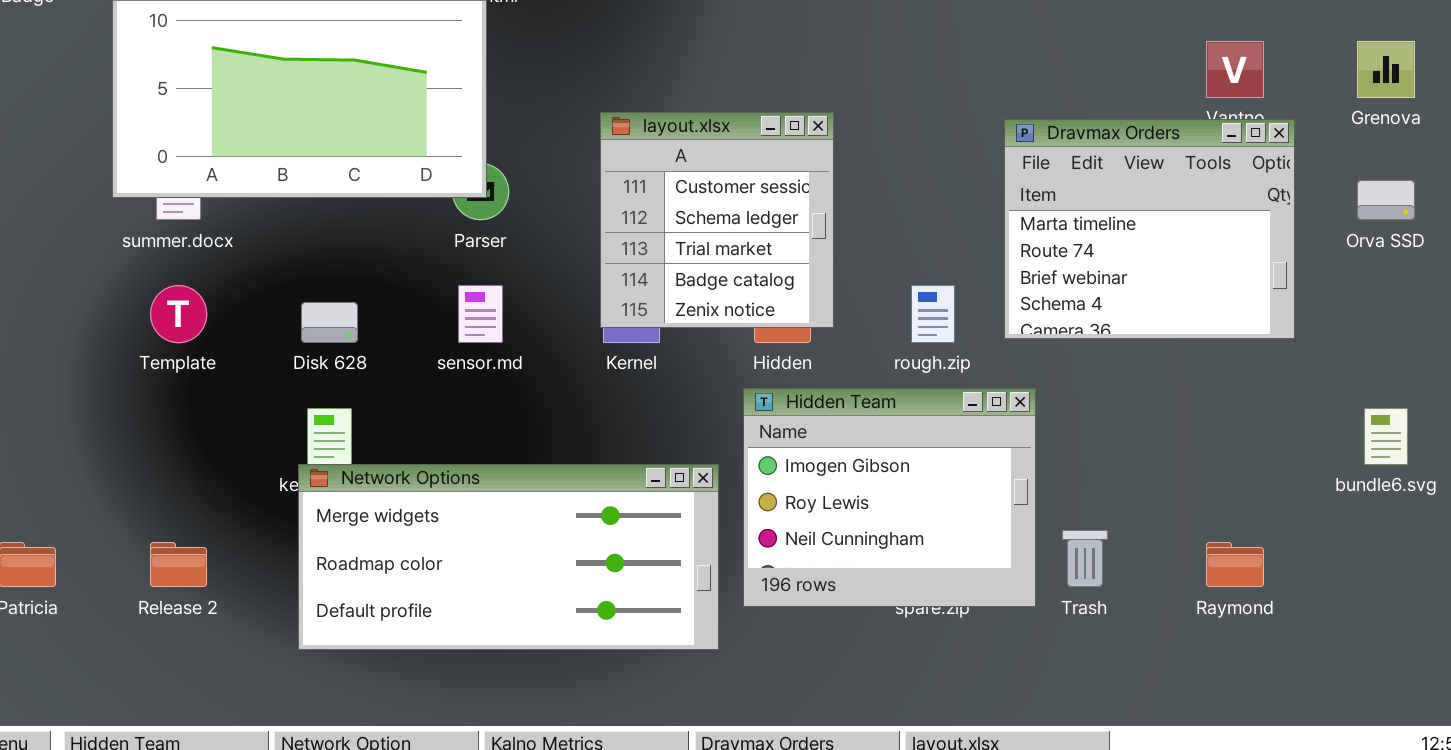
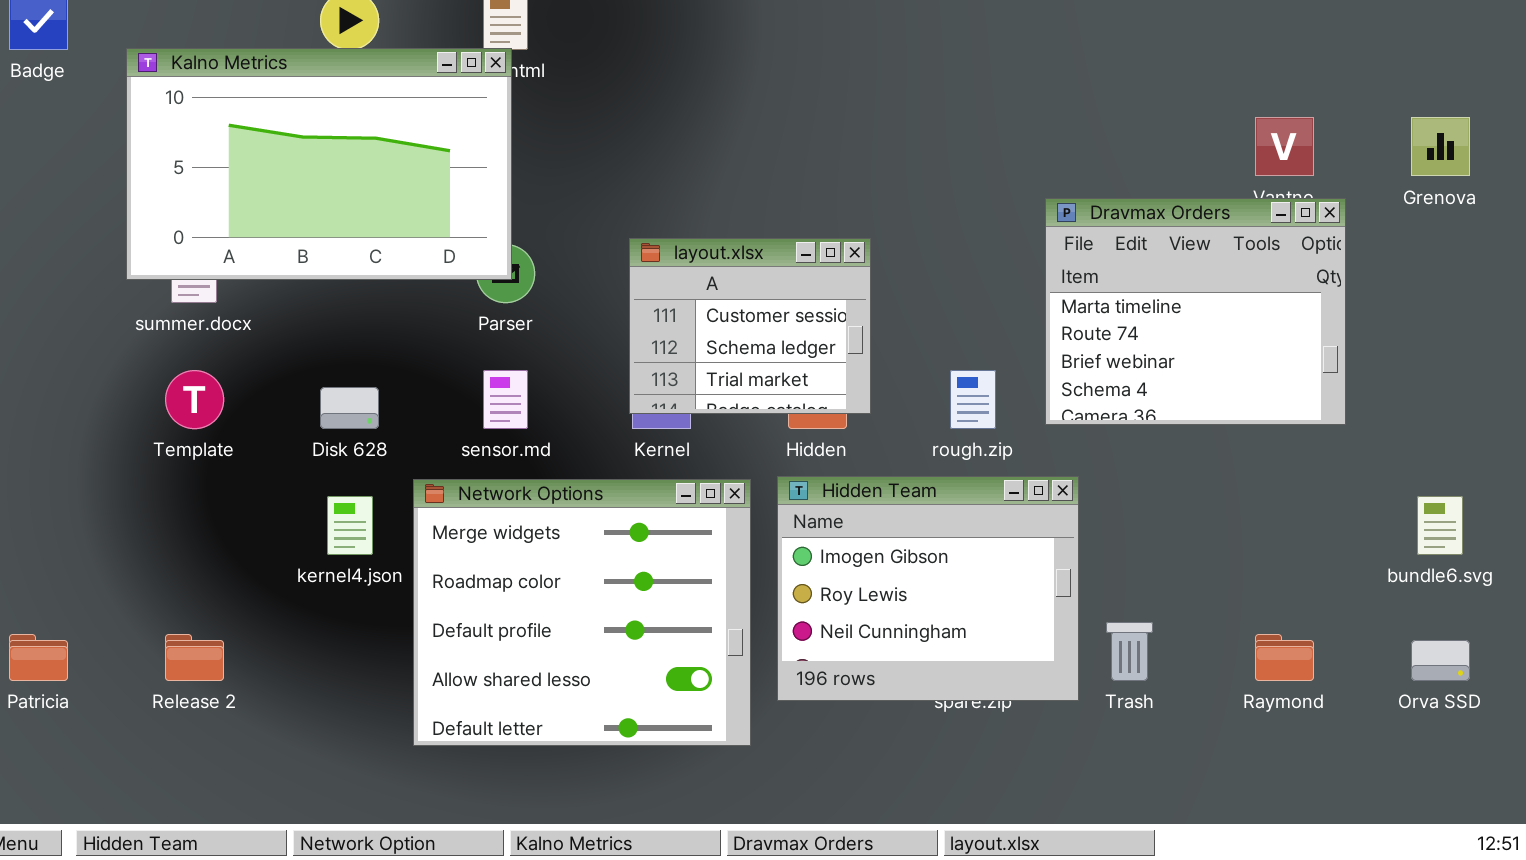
layout.xlsx: [600,112,834,328] -> [629,238,871,414], resized
Orva SSD: [1357,180,1415,220] -> [1411,640,1470,681], moved
Network Options: [298,464,719,650] -> [413,479,751,746], resized

